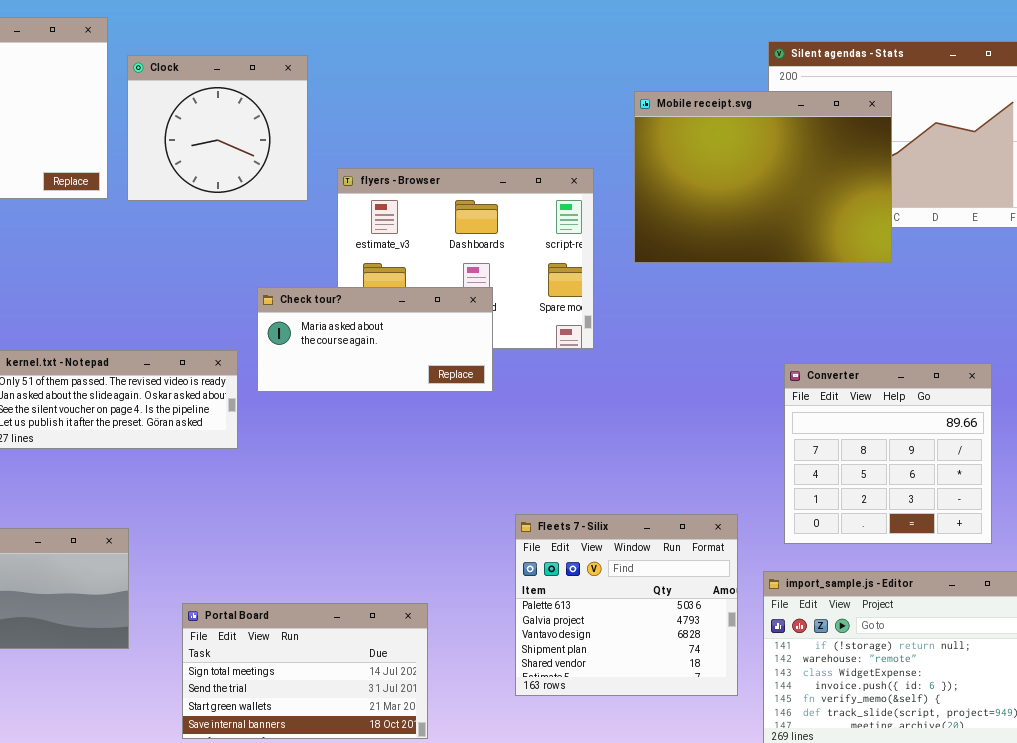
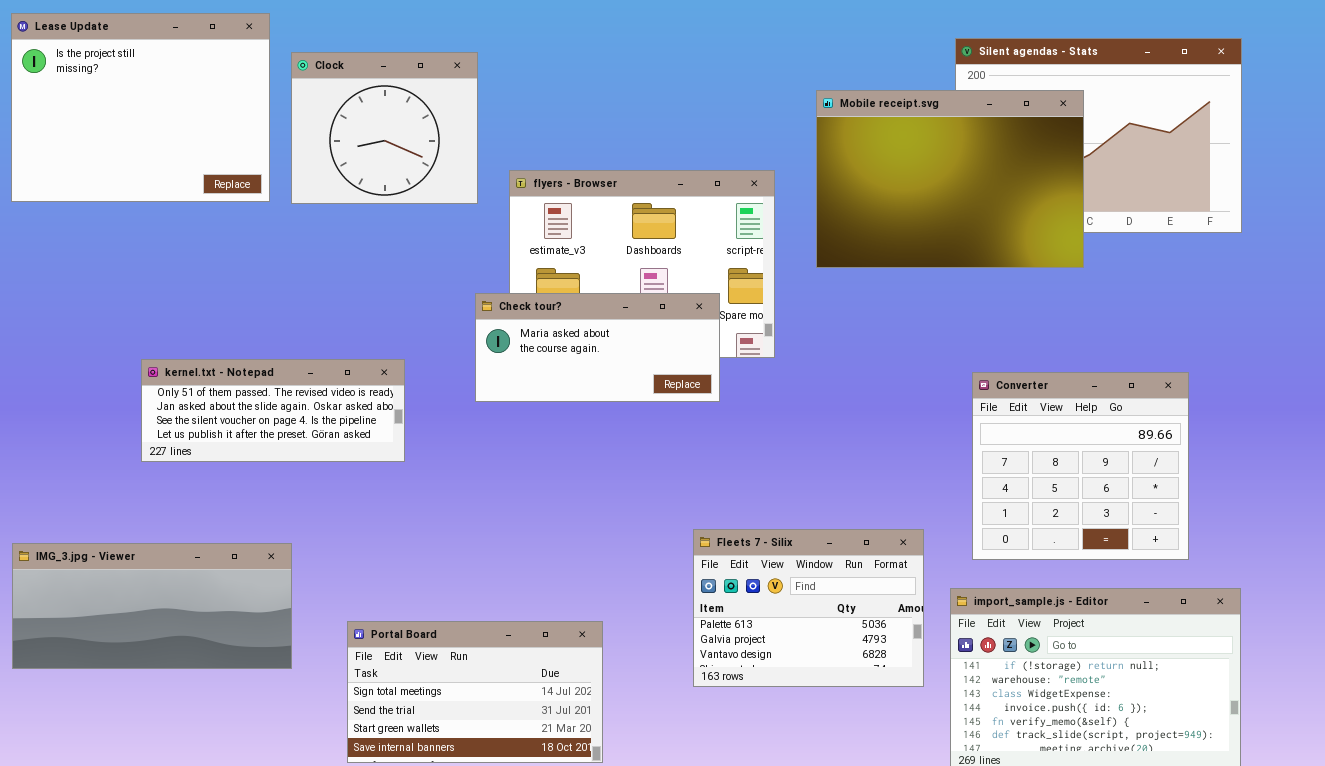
Check tour?: [257,287,493,392] -> [475,293,720,402], moved
Fleets 7 - Silix: [515,514,738,696] -> [693,529,924,687], resized

